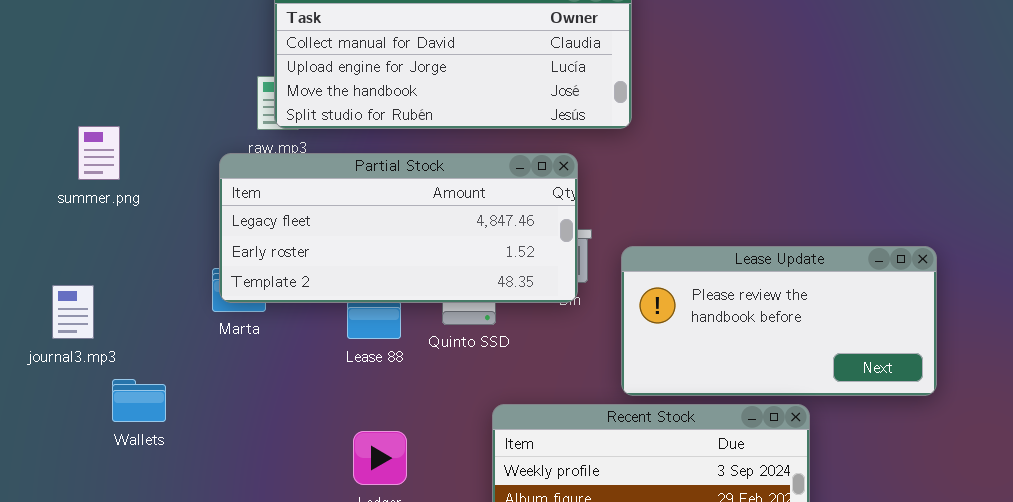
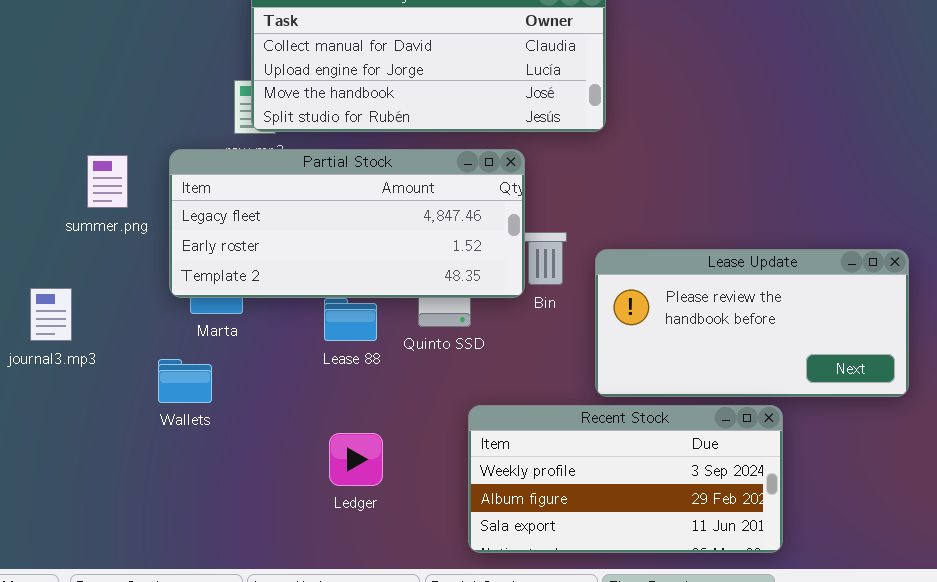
summer.png: [78,126,120,180] -> [87,155,128,208], moved
Partial Stock: [219,153,578,303] -> [169,149,525,298], moved
Wallets: [112,379,166,422] -> [158,359,212,403], moved

